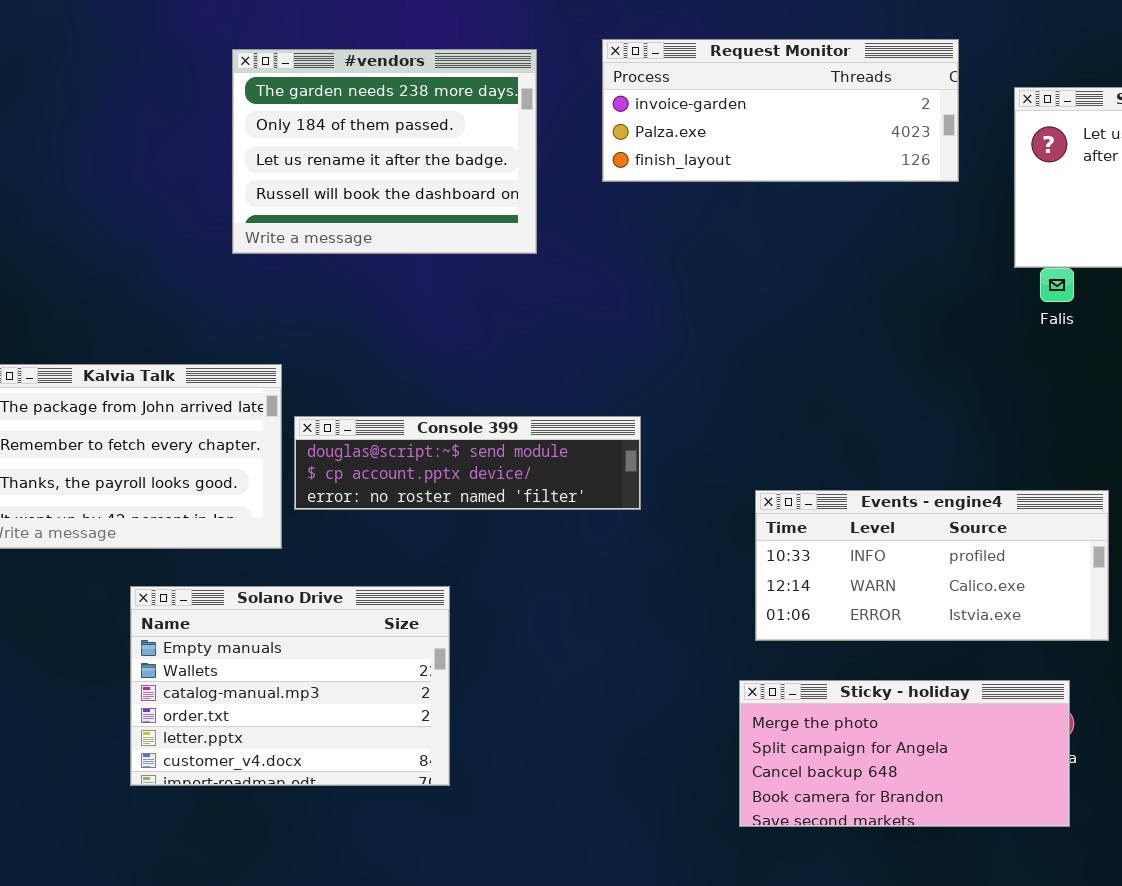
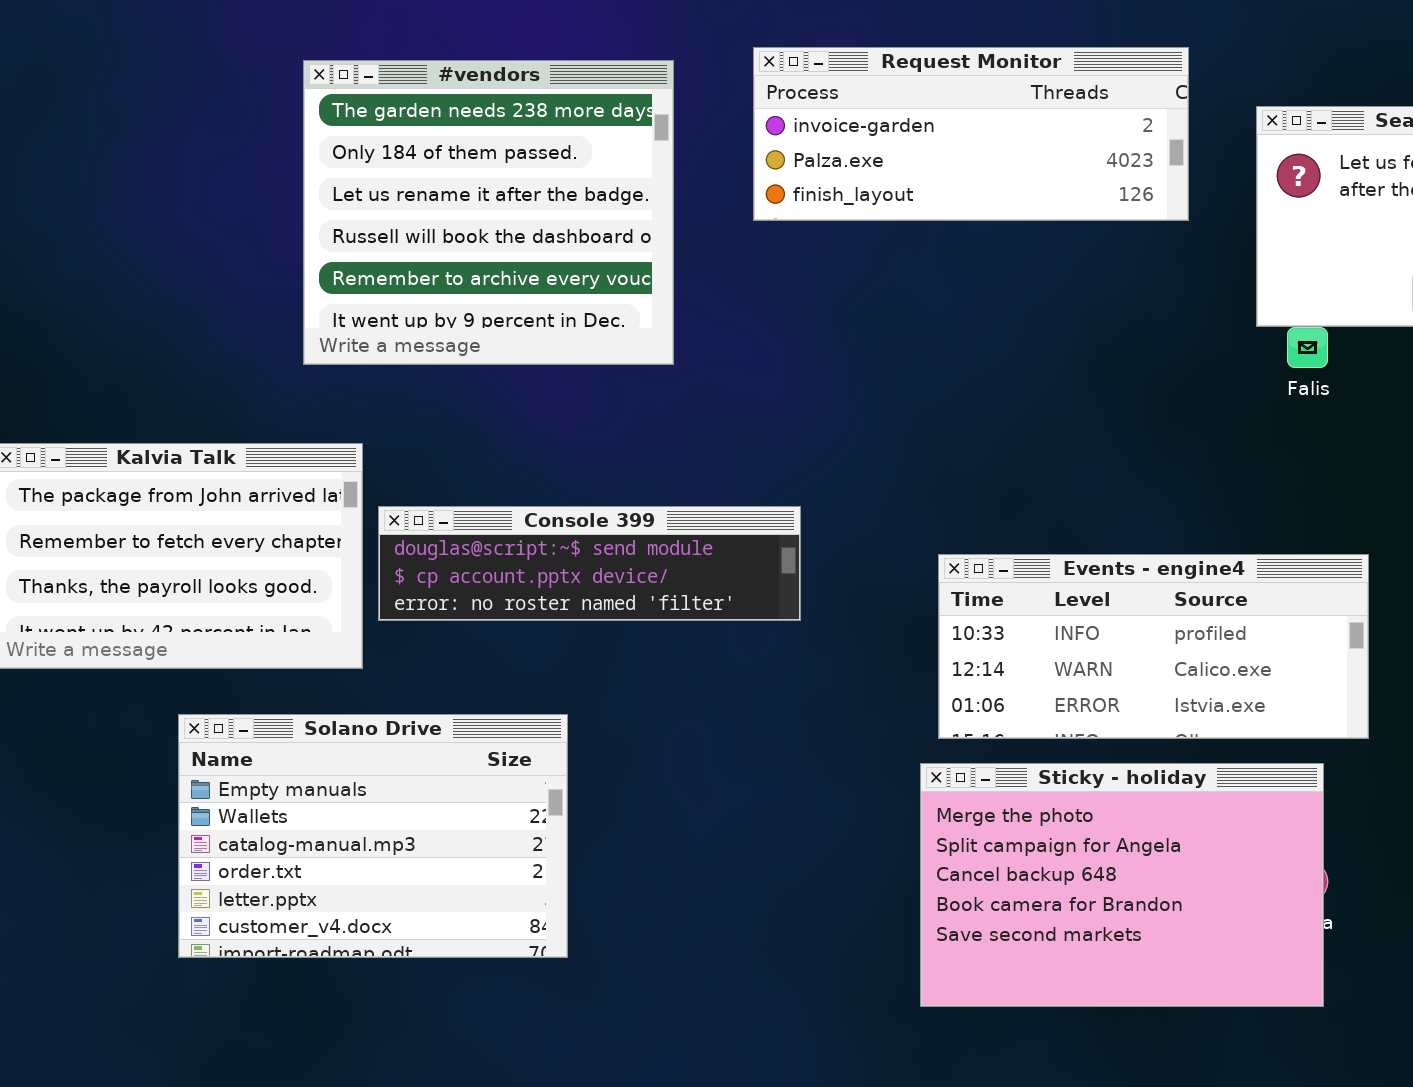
#vendors: [232,49,537,254] -> [303,60,674,365], resized
Events - engine4: [755,490,1109,641] -> [938,554,1369,739], moved
Sticky - holiday: [739,680,1070,827] -> [920,763,1324,1007], resized

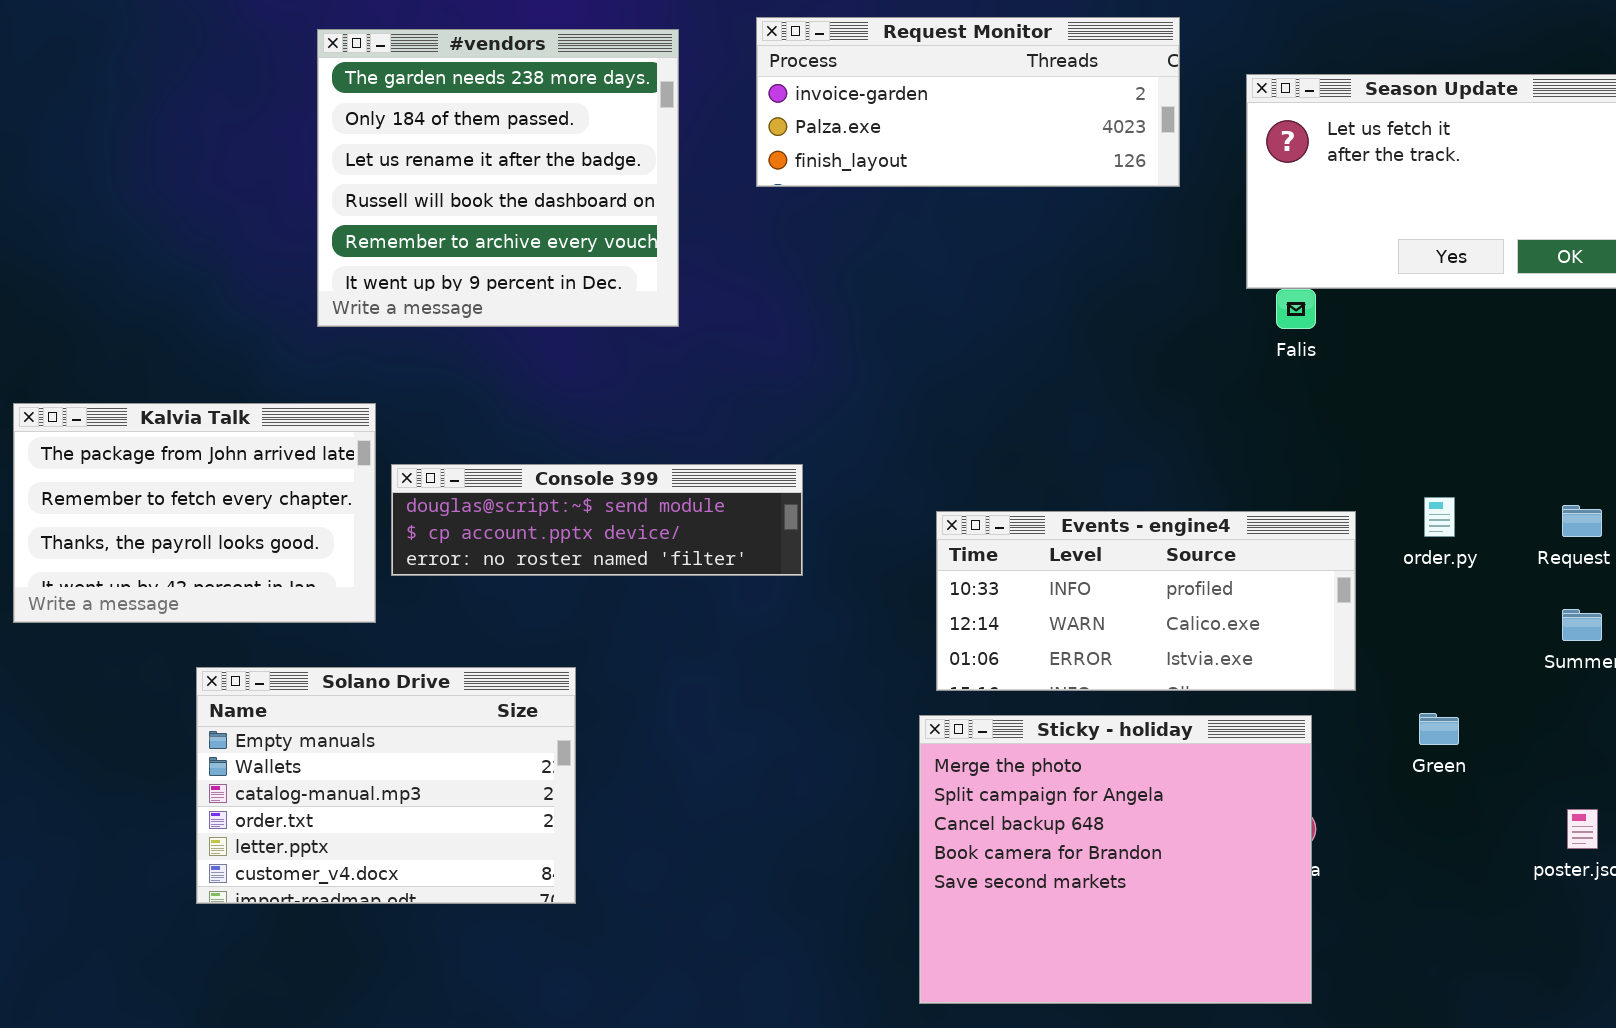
Sticky - holiday: [920,763,1324,1007] -> [919,715,1312,1004], resized

